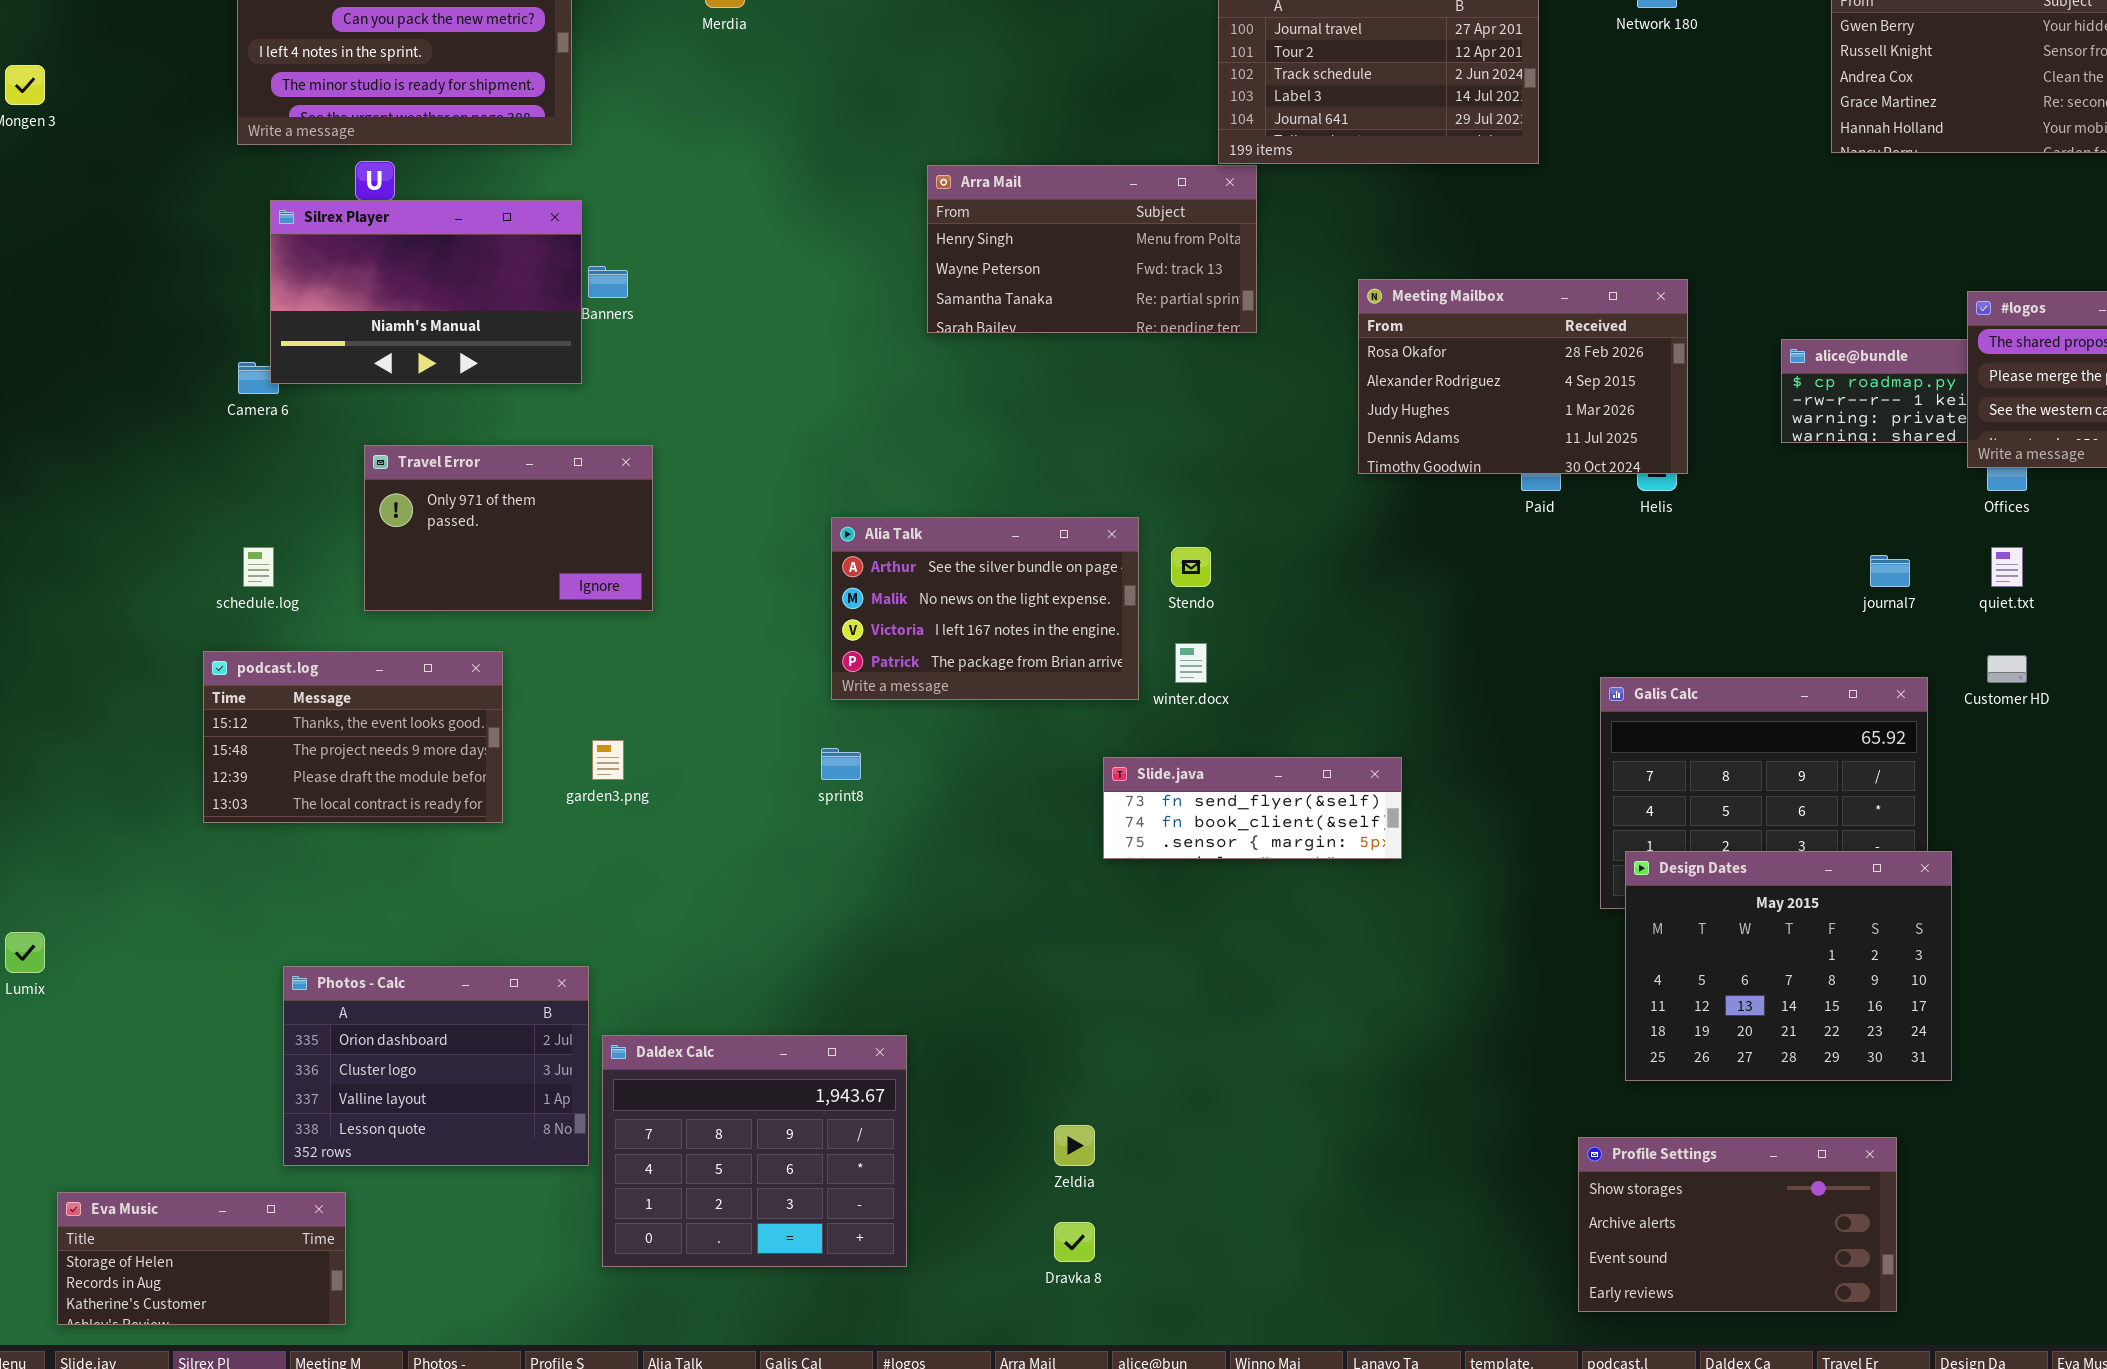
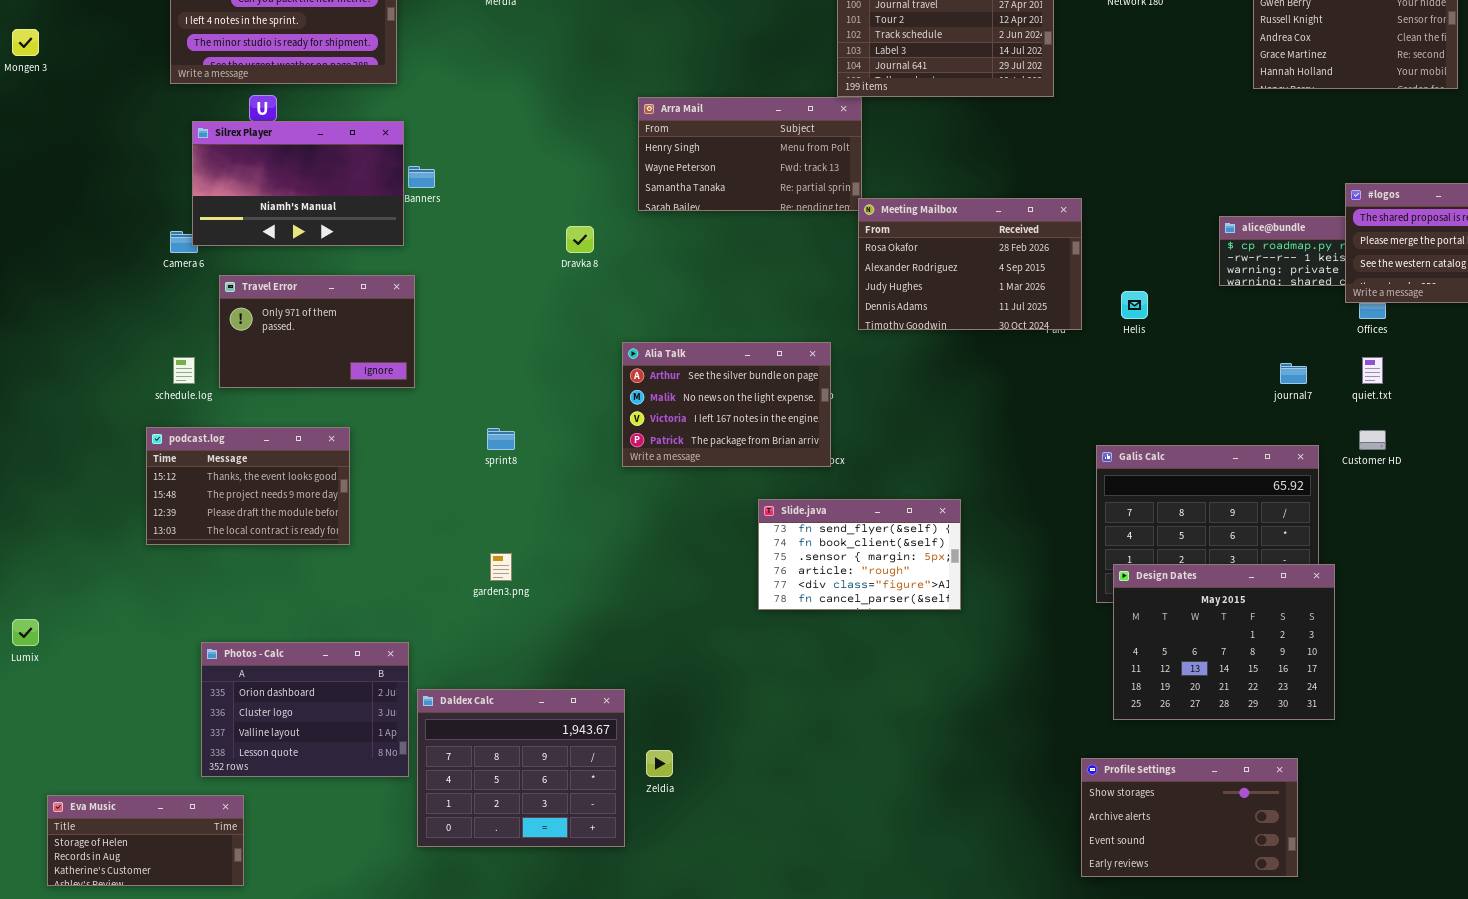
Meeting Mailbox: [1358,279,1688,474] -> [858,198,1082,330], moved
Travel Error: [364,445,653,611] -> [219,275,415,388], moved
Alia Talk: [831,517,1139,700] -> [622,342,831,467], moved
garden3.png: [592,740,624,780] -> [490,553,512,581], moved
sprint8: [821,748,861,780] -> [487,428,515,450], moved
Slide.java: [1103,757,1402,859] -> [758,499,961,610], resized
Zeldia: [1054,1125,1095,1166] -> [646,750,673,777], moved
Dravka 8: [1054,1222,1095,1262] -> [566,226,594,253], moved

